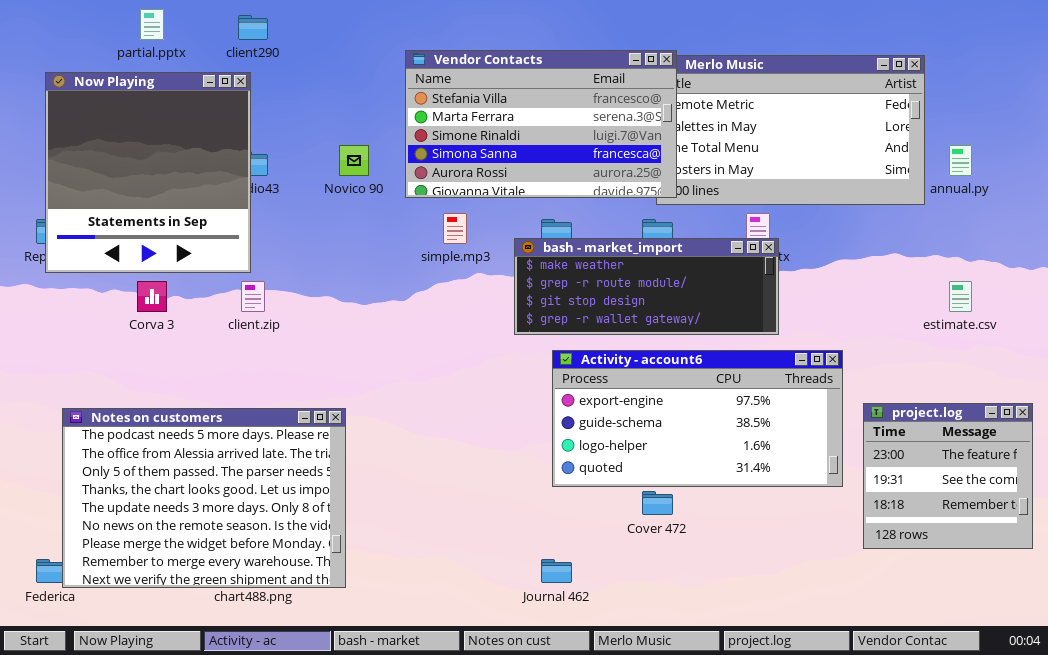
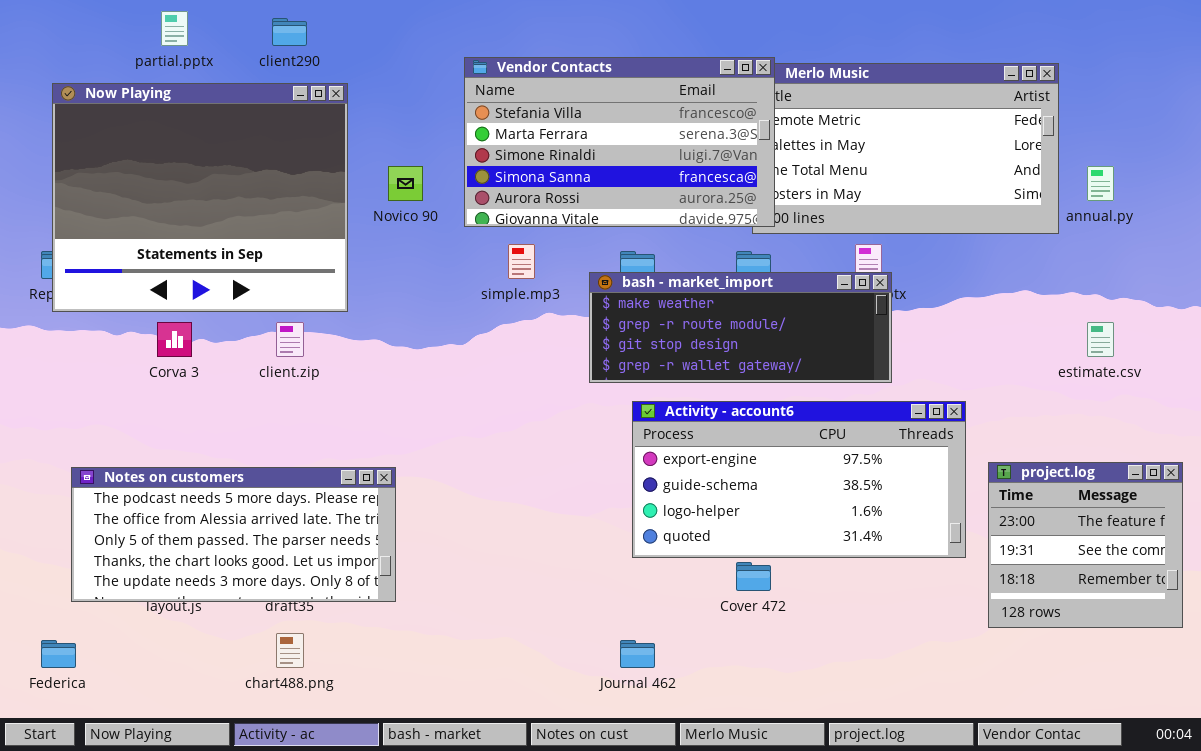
Now Playing: [45,72,251,273] -> [52,83,348,312], resized
Notes on customers: [62,408,346,588] -> [71,467,396,602], resized

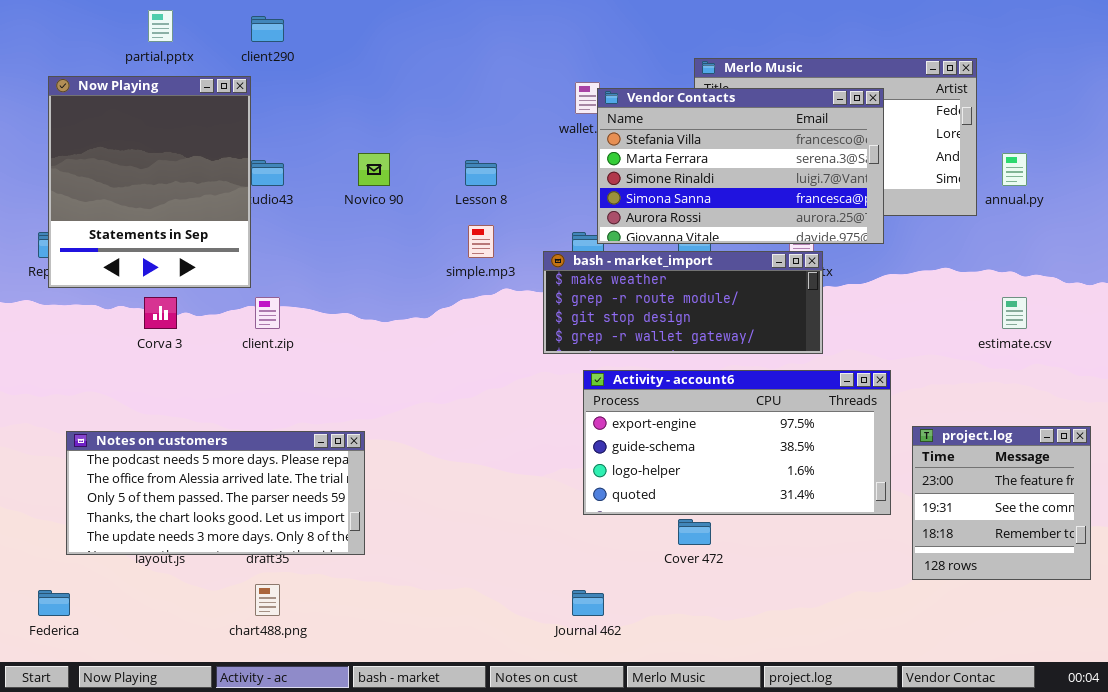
Vendor Contacts: [464,57,775,227] -> [597,88,884,244], moved
Now Playing: [52,83,348,312] -> [48,76,251,288], resized

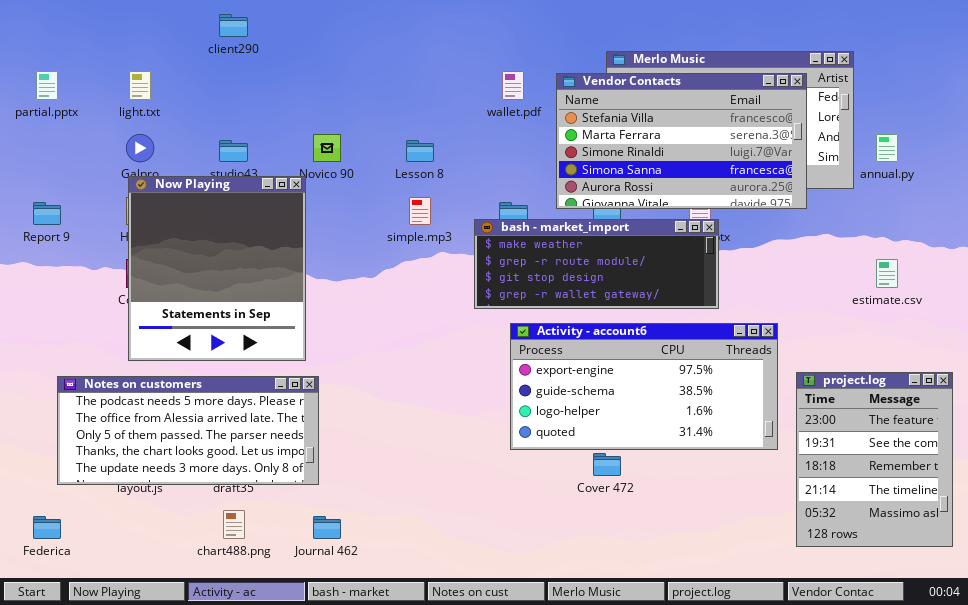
partial.pptx: [148,10,173,42] -> [36,71,58,100], moved
Now Playing: [48,76,251,288] -> [128,176,306,361], moved
Vendor Contacts: [597,88,884,244] -> [556,73,807,209], moved
project.log: [912,426,1091,580] -> [796,372,953,547], resized
Journal 462: [572,590,604,616] -> [313,516,341,539], moved

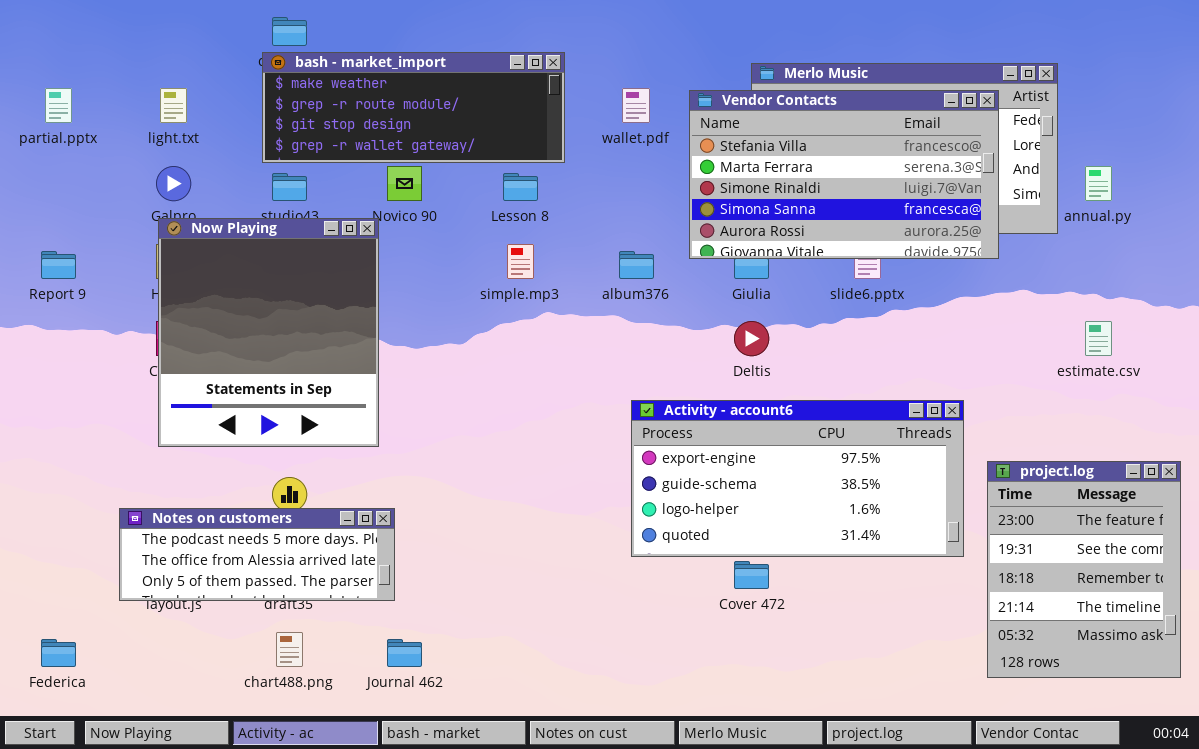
bash - market_import: [474,219,719,309] -> [262,52,565,163], moved
Notes on customers: [57,376,319,485] -> [119,508,395,601], resized

